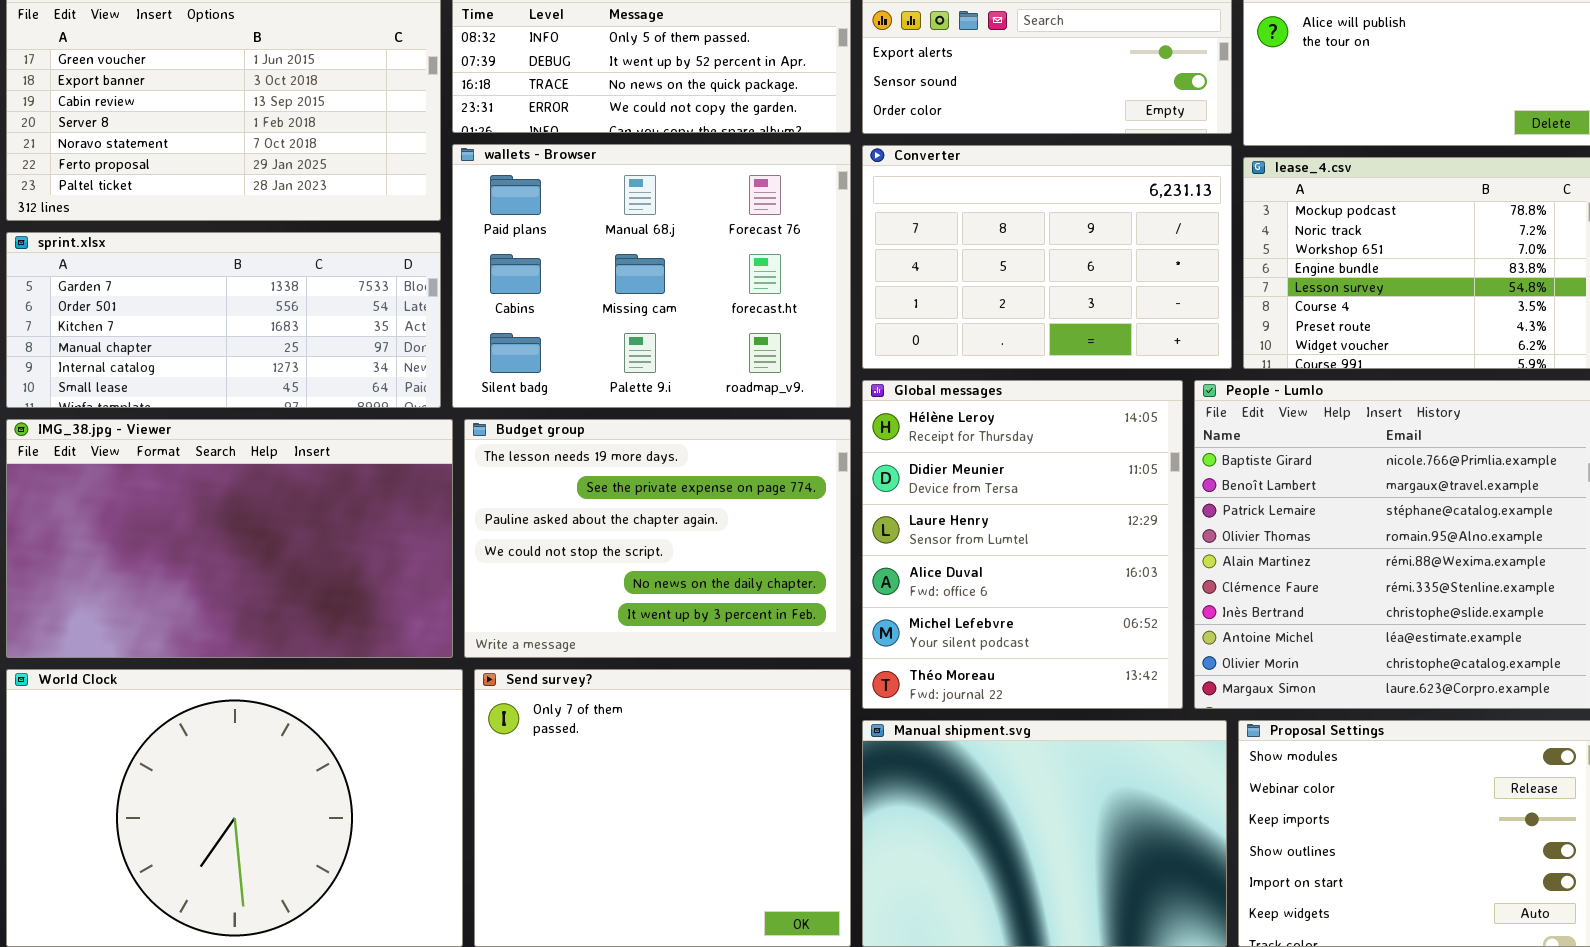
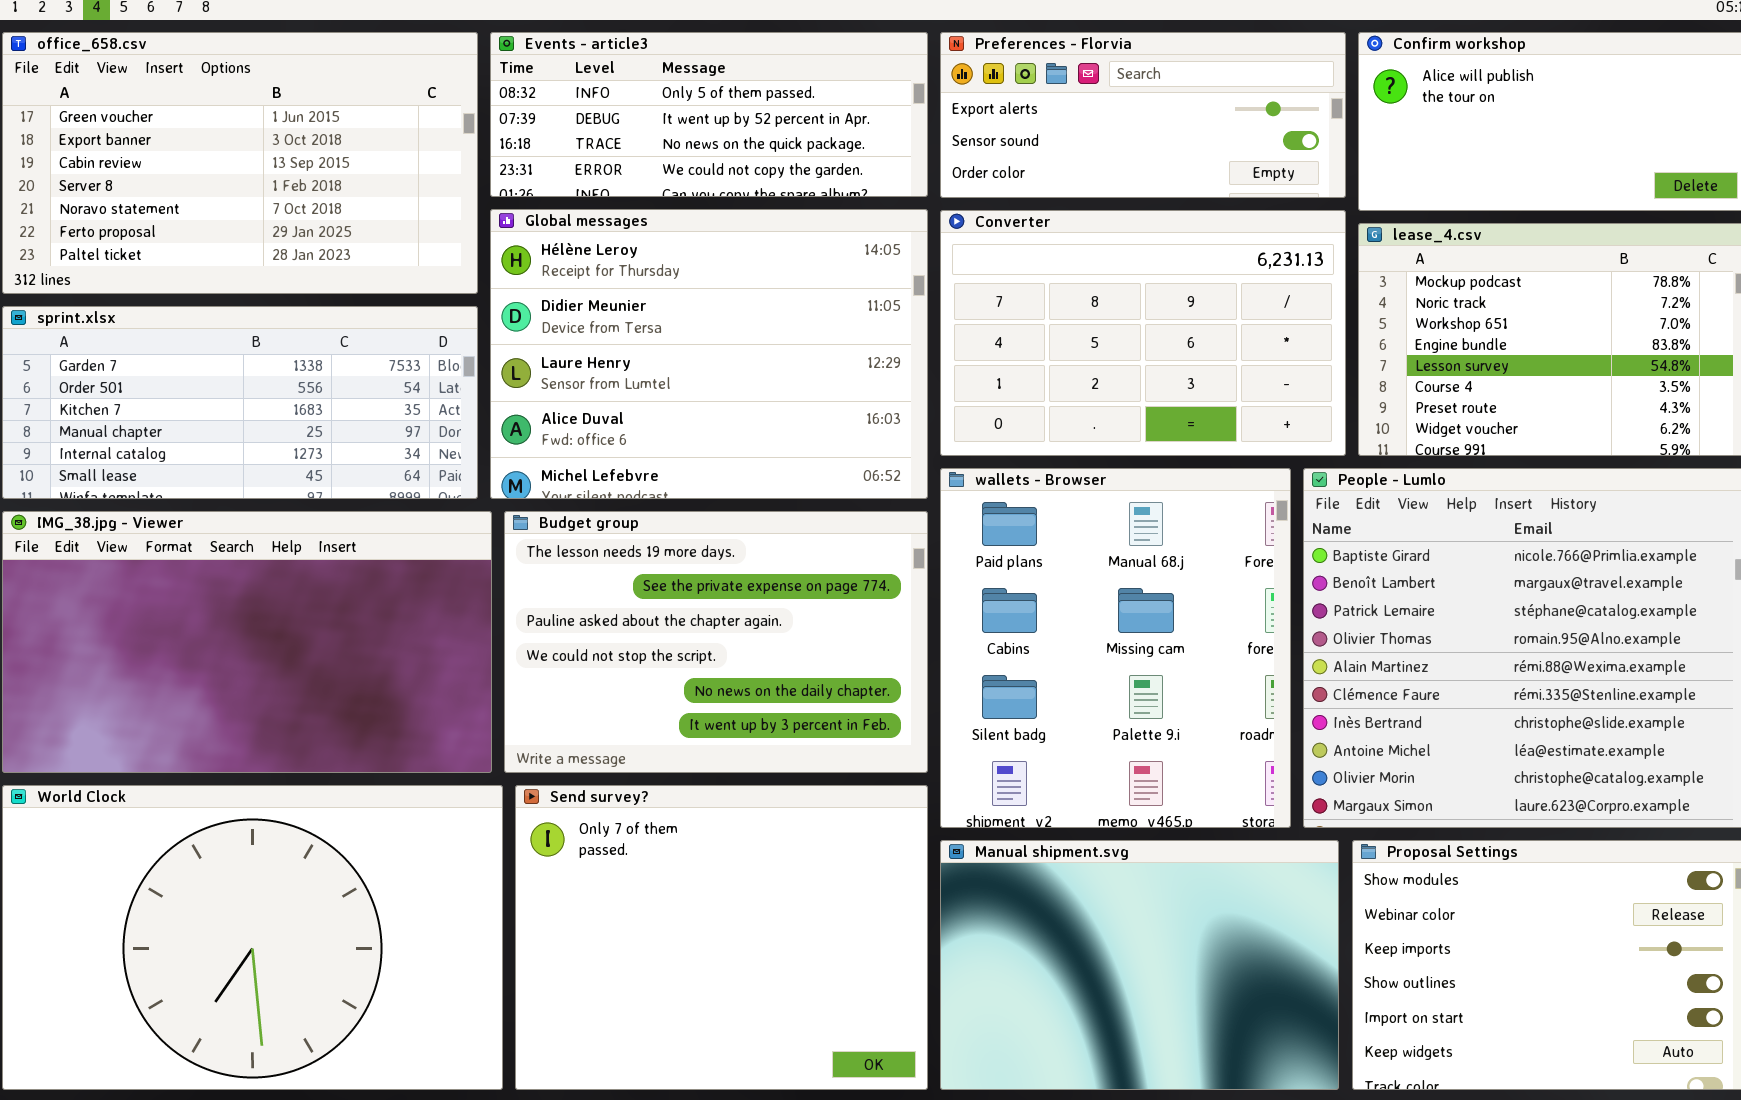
wallets - Browser: [452,144,851,408] -> [940,468,1291,828], moved, resized
Global messages: [862,380,1183,709] -> [490,209,928,499], moved, resized

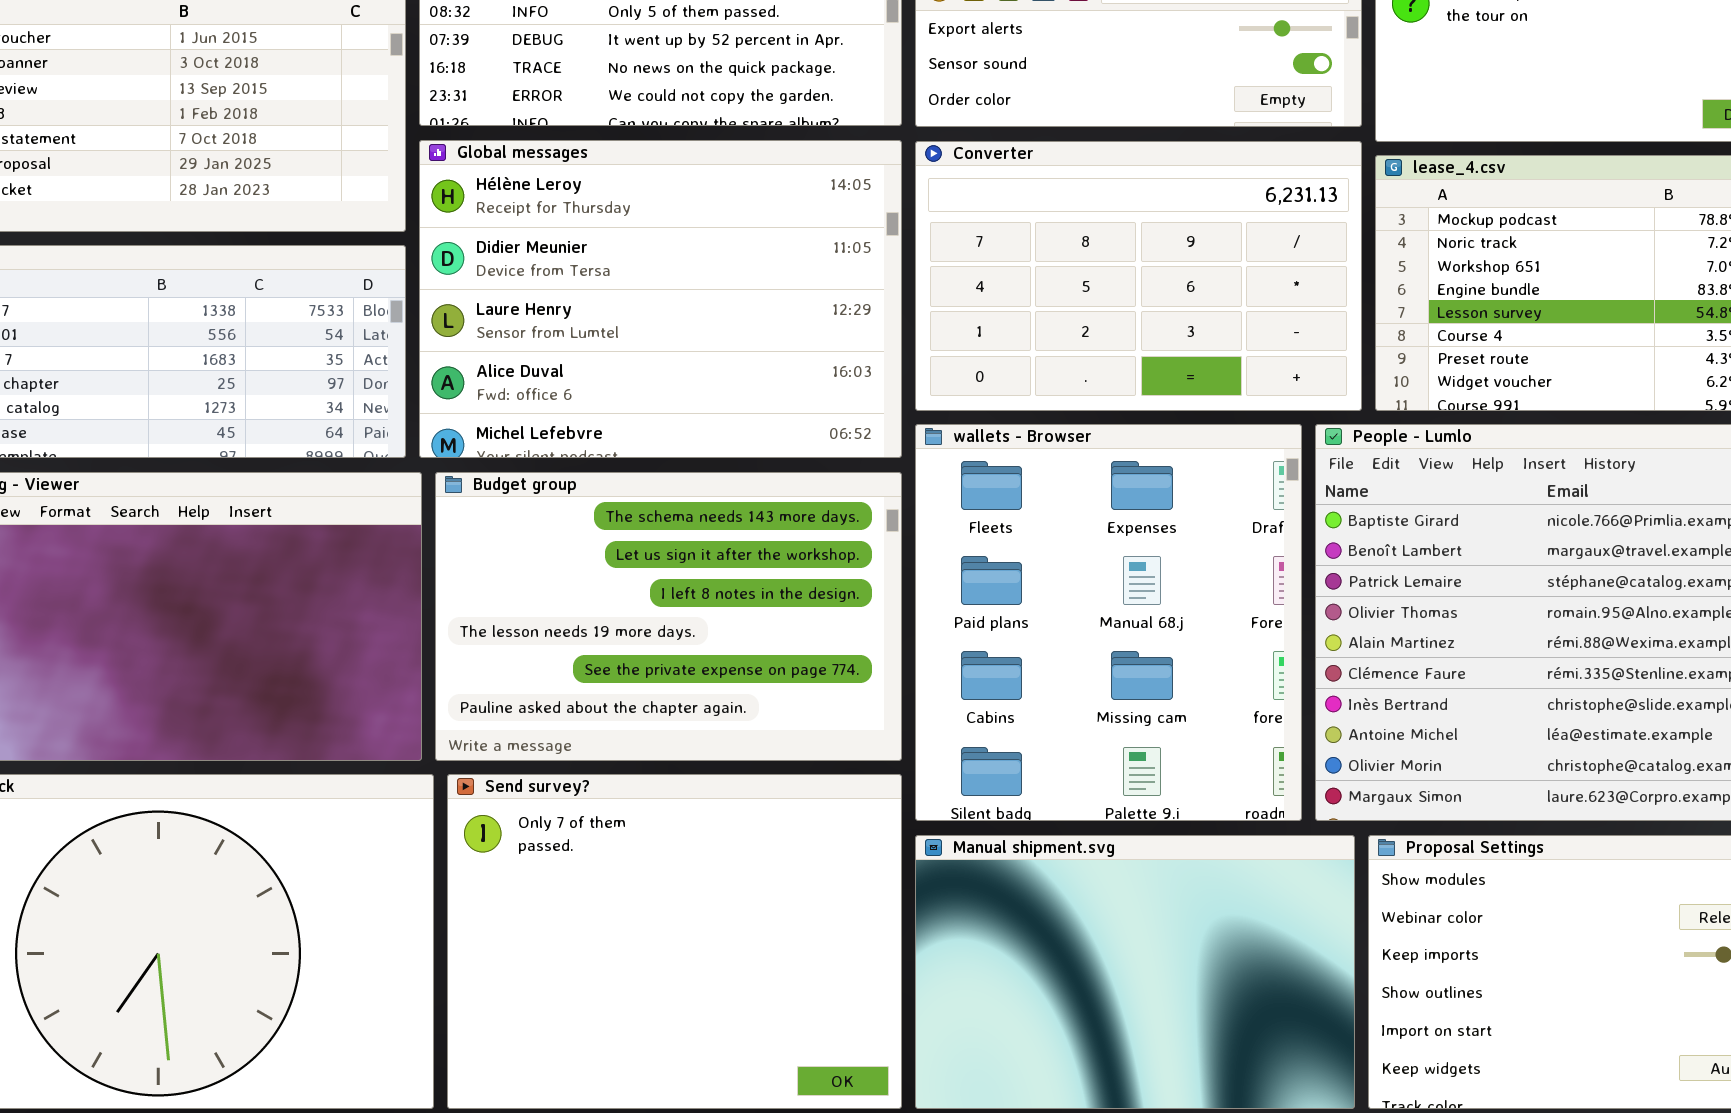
wallets - Browser: [940,468,1291,828] -> [915,424,1302,821], scrolled up 1 row
Budget group: [504,511,928,773] -> [435,472,902,761], scrolled up 3 rows

